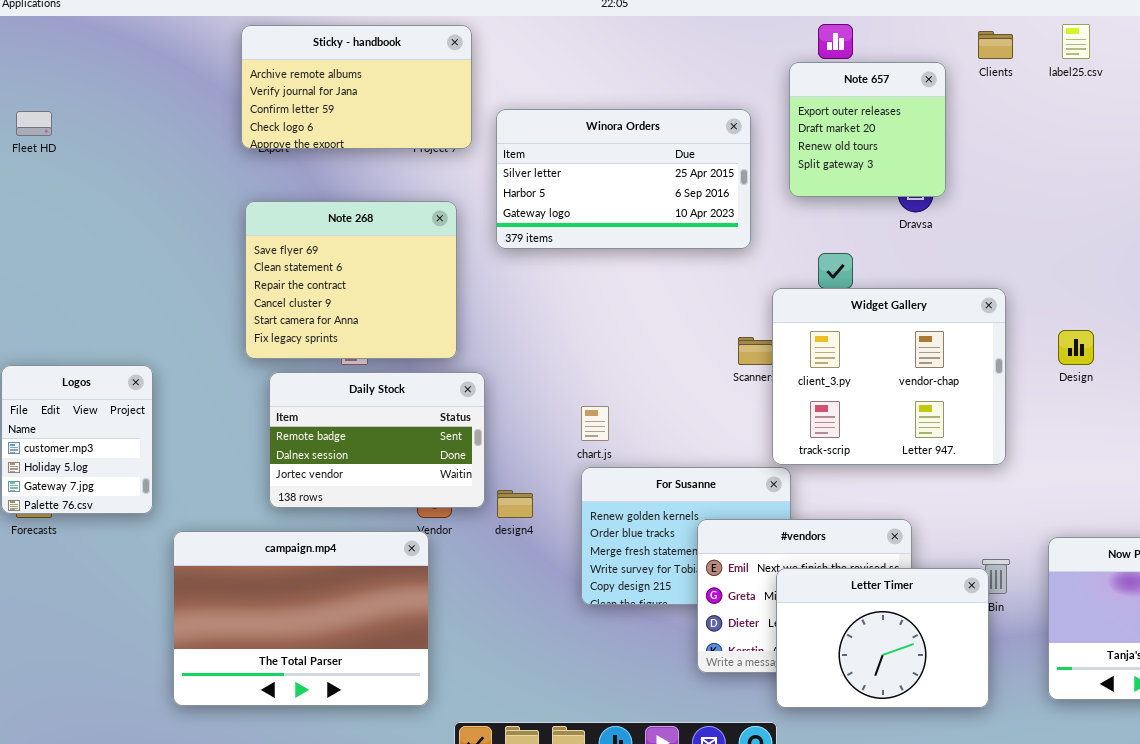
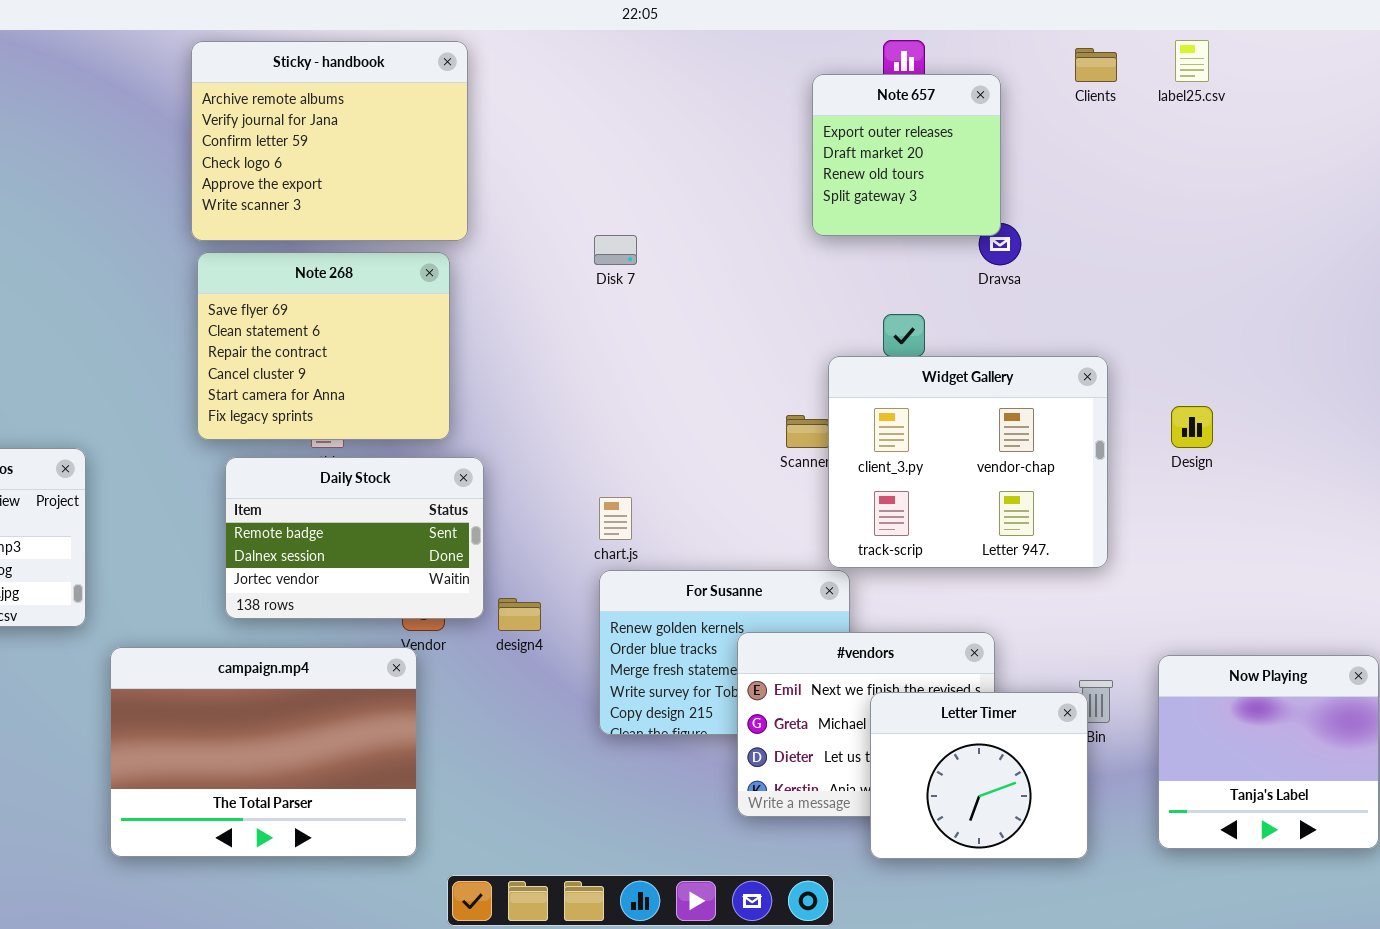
Sticky - handbook: [241,25,472,149] -> [191,41,468,241], resized
Note 657: [789,62,946,197] -> [812,74,1001,236], moved
Winora Orders: [496,109,751,249] -> none, closed
Letter Timer: [776,568,989,708] -> [870,692,1088,859], resized

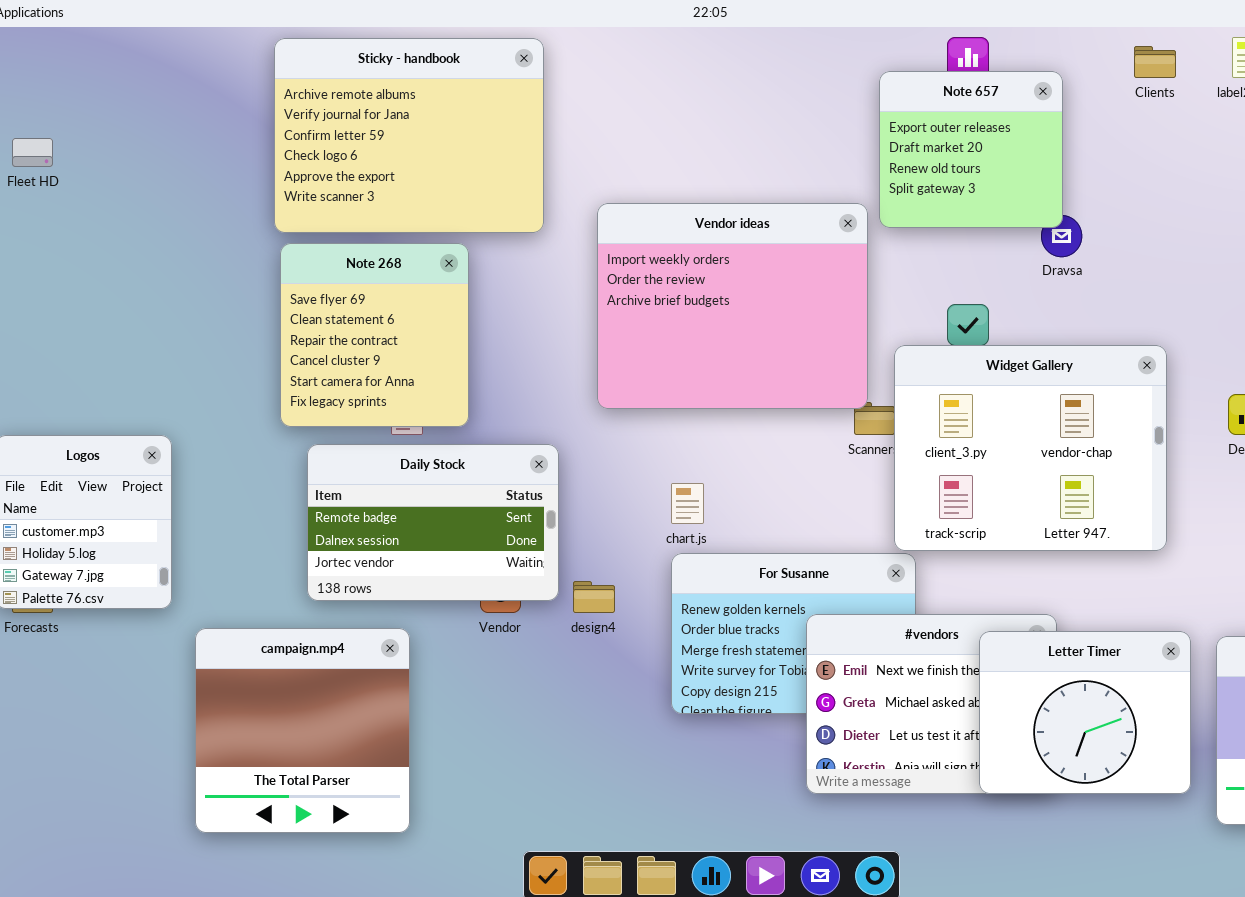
Vendor ideas: none -> [597,203,868,409], opened
Note 268: [197,252,450,440] -> [280,243,469,427], resized
campaign.mp4: [110,647,417,857] -> [195,628,410,833], resized
Letter Timer: [870,692,1088,859] -> [979,631,1191,794], moved

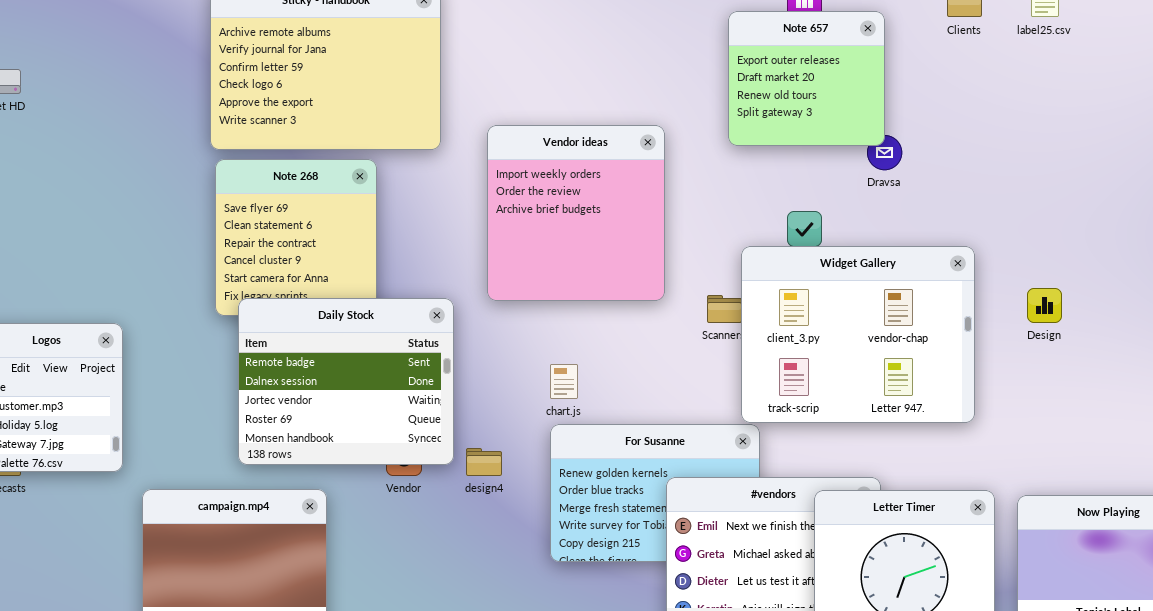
Vendor ideas: [597,203,868,409] -> [487,125,665,301], resized
Daily Stock: [307,444,559,601] -> [238,298,454,465], resized

